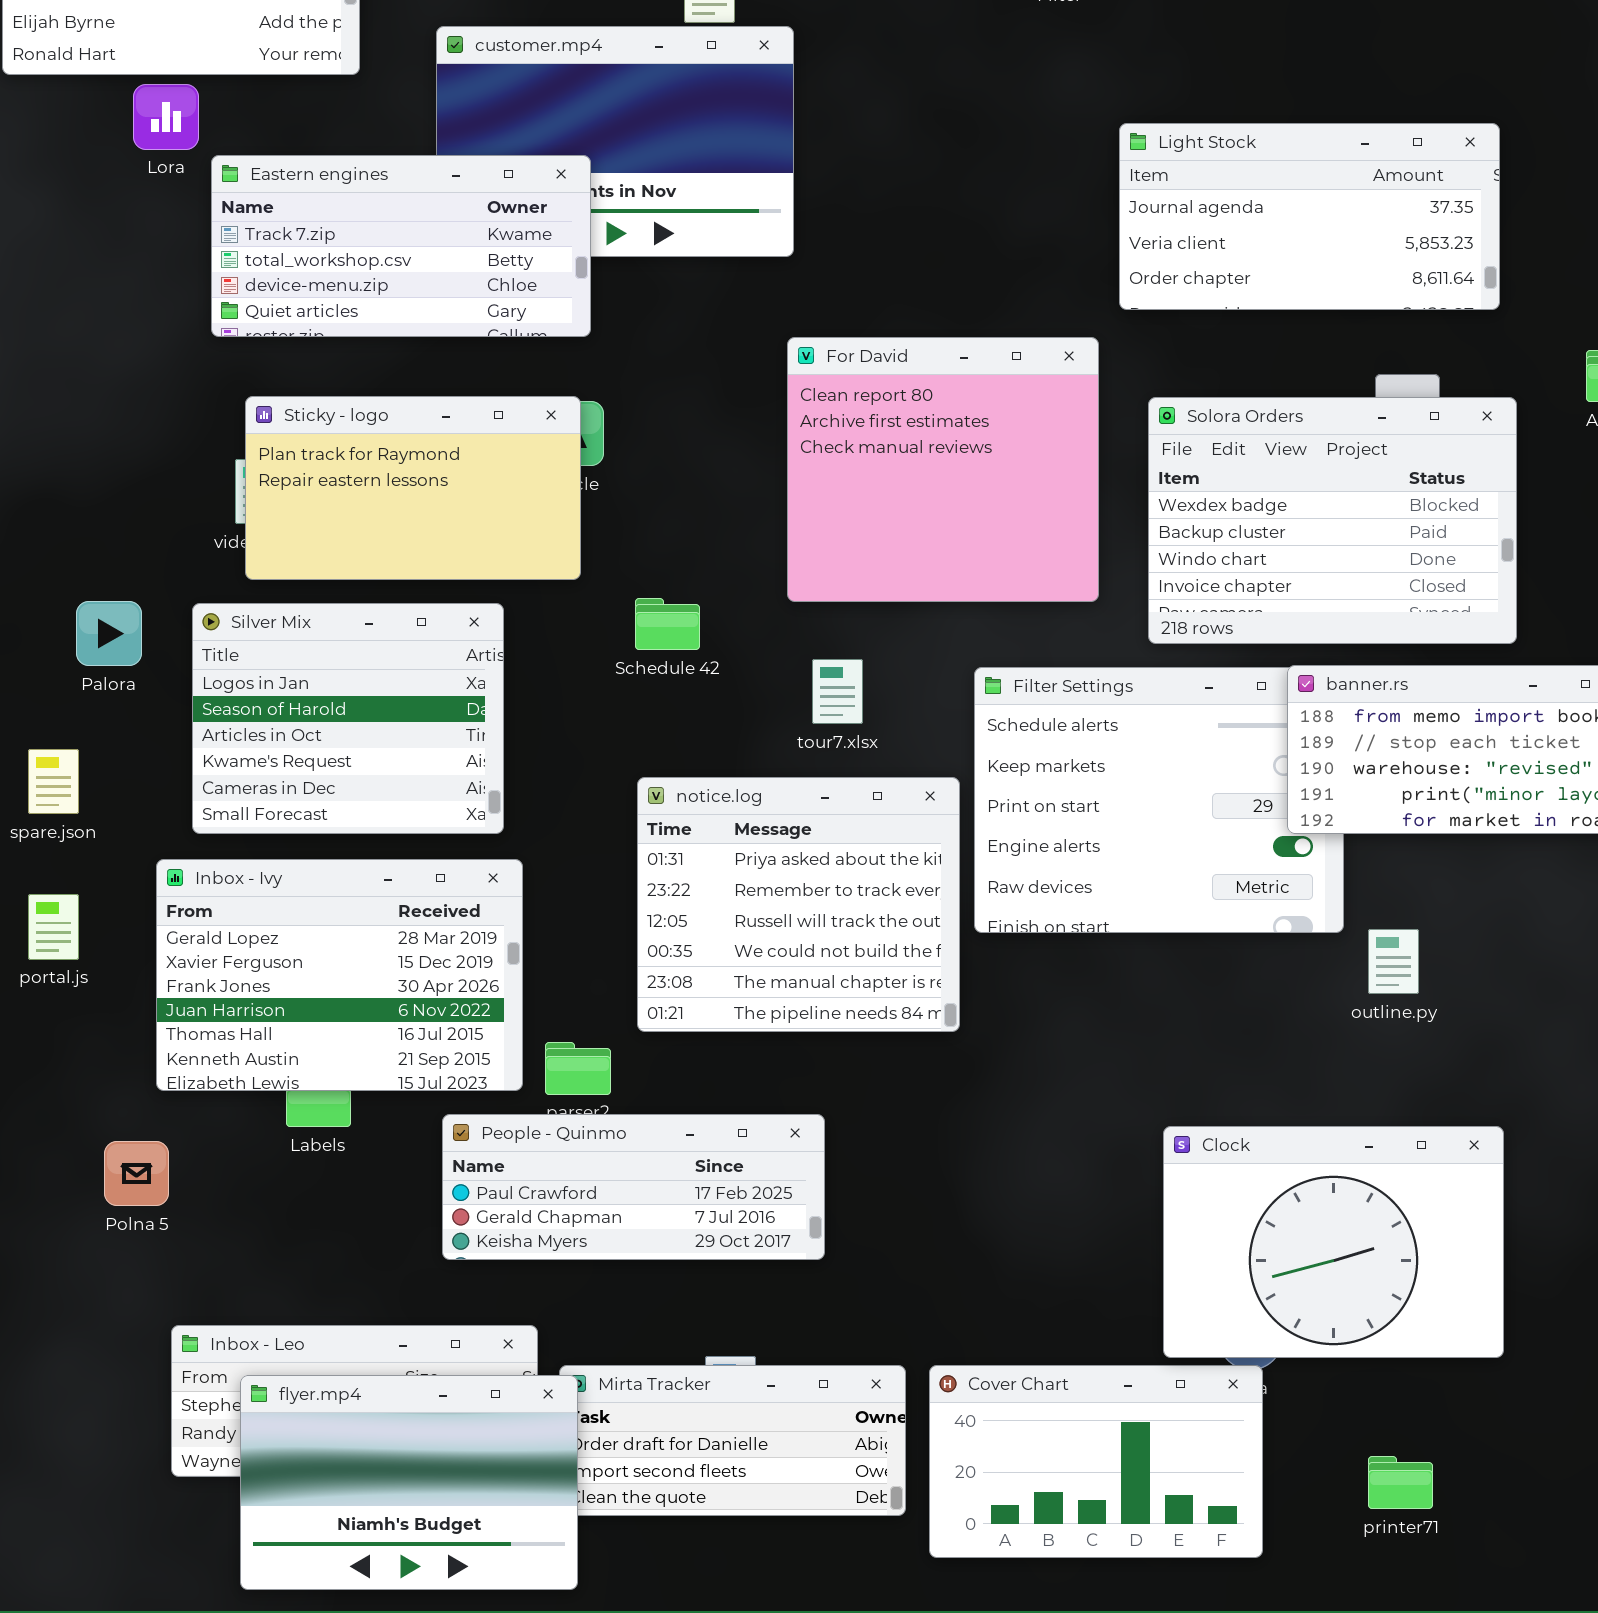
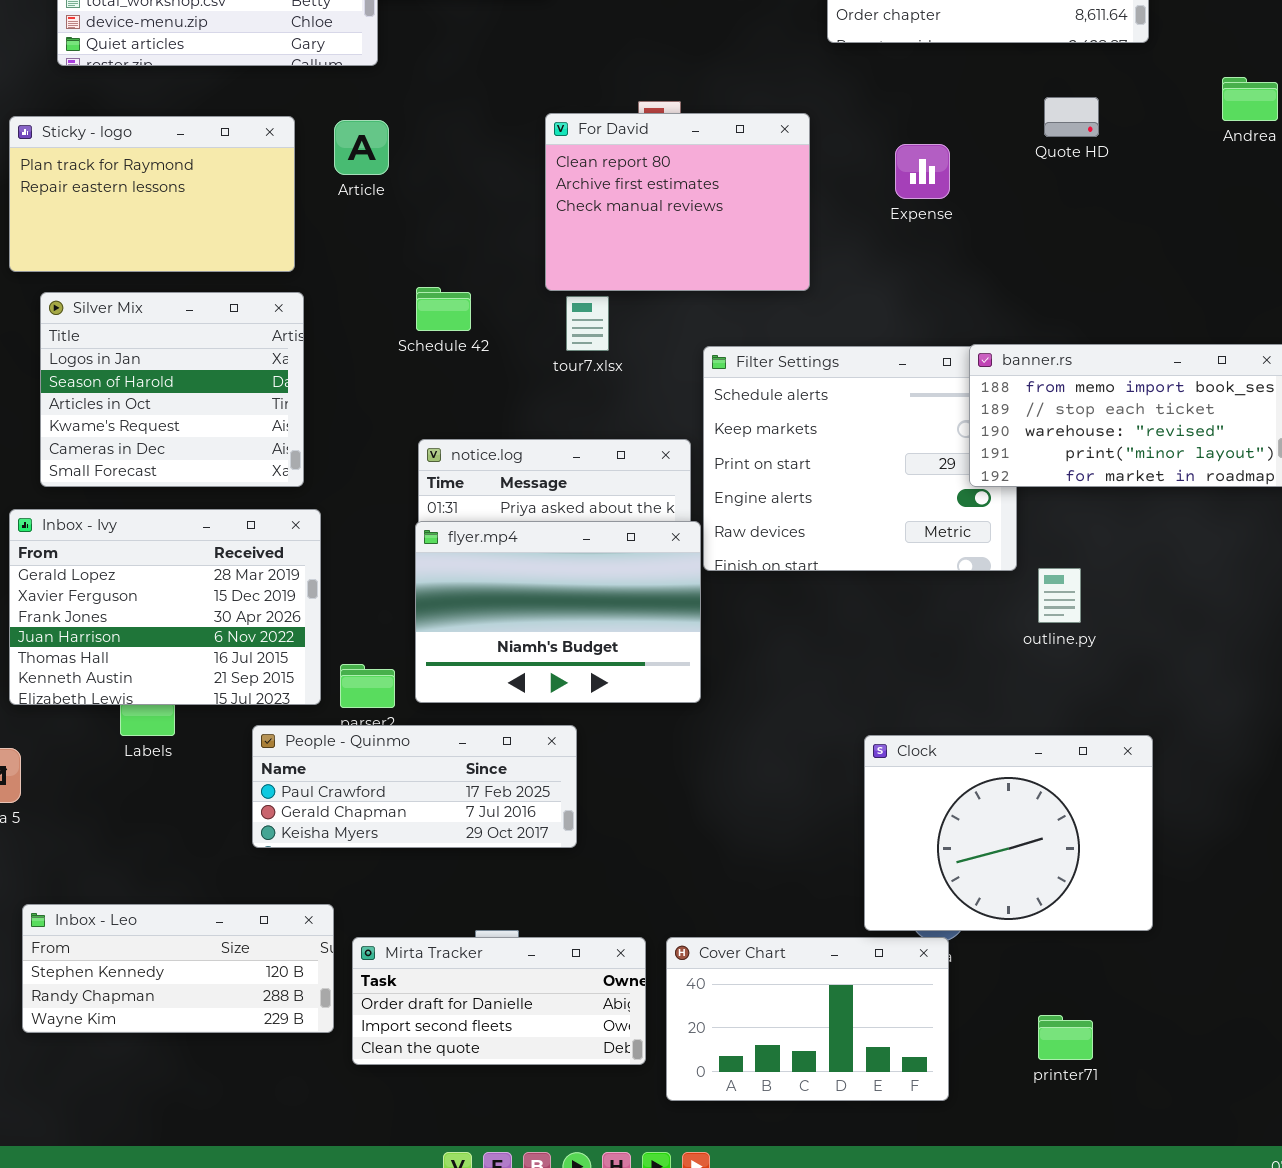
For David: [787,337,1099,602] -> [545,113,810,291], resized
Sticky - logo: [245,396,581,580] -> [9,116,295,272], moved
Solora Orders: [1148,397,1517,644] -> none, closed
tour7.xlsx: [812,659,863,724] -> [566,296,609,351], moved
flyer.mp4: [240,1375,578,1590] -> [415,521,701,703], moved

